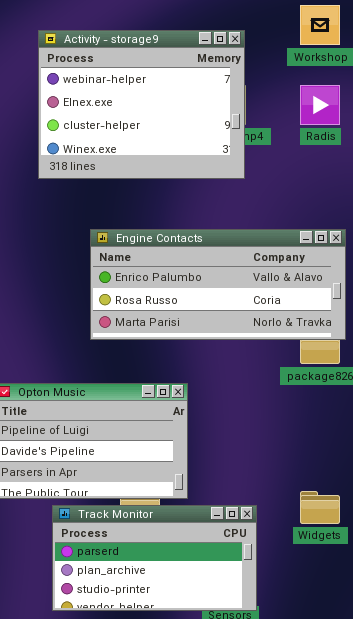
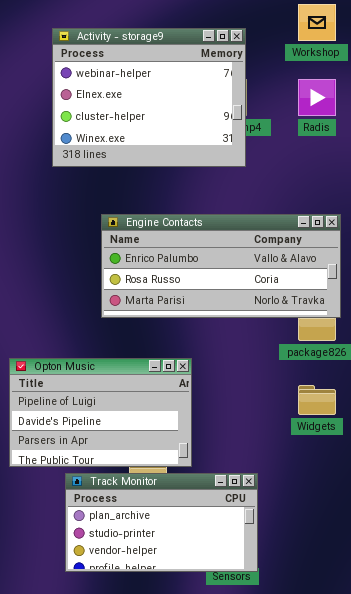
Widgets: [300,491,340,524] -> [298,385,336,415], moved
Track Monitor: [52,505,257,611] -> [65,473,258,572], scrolled down 1 row

